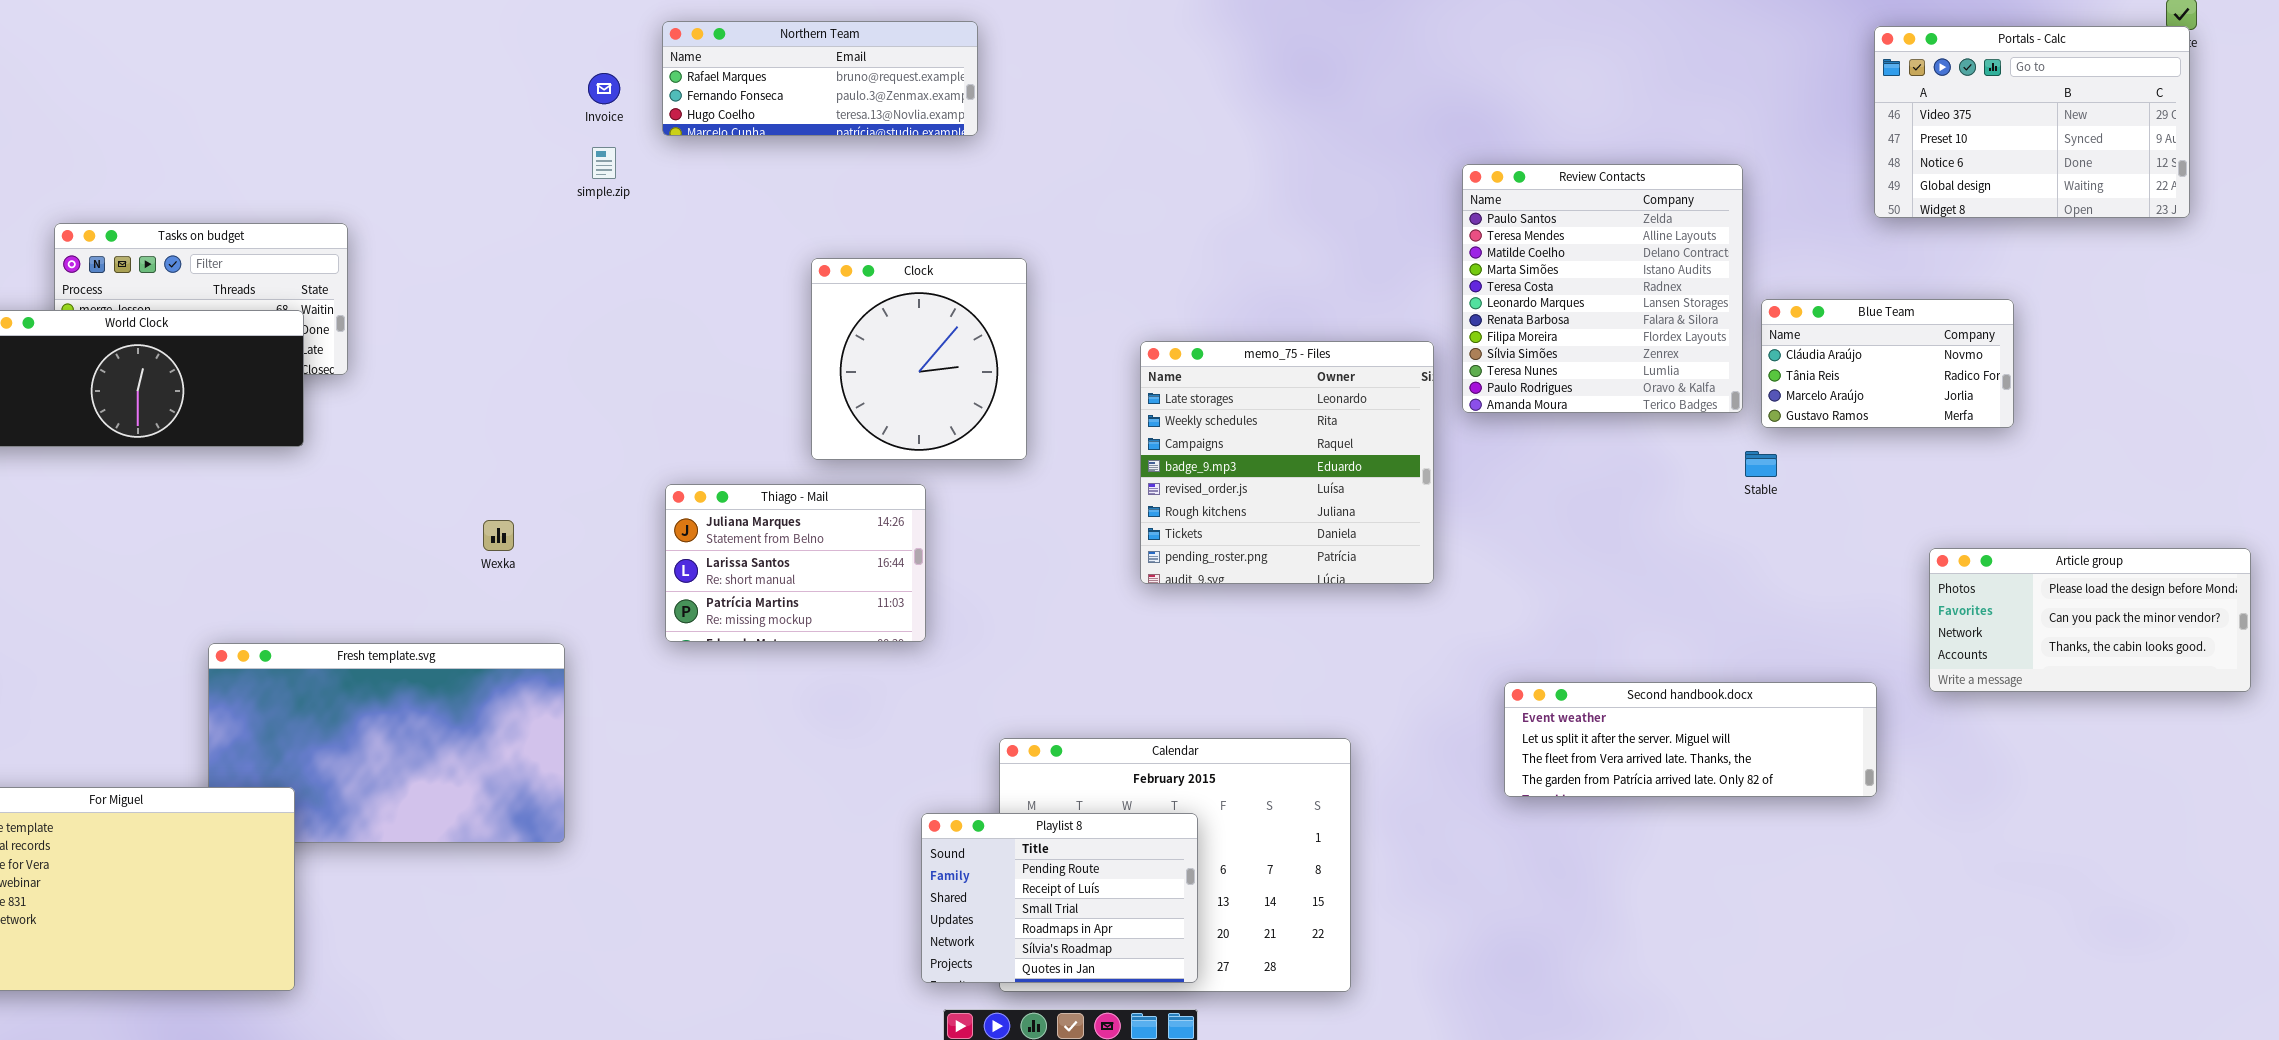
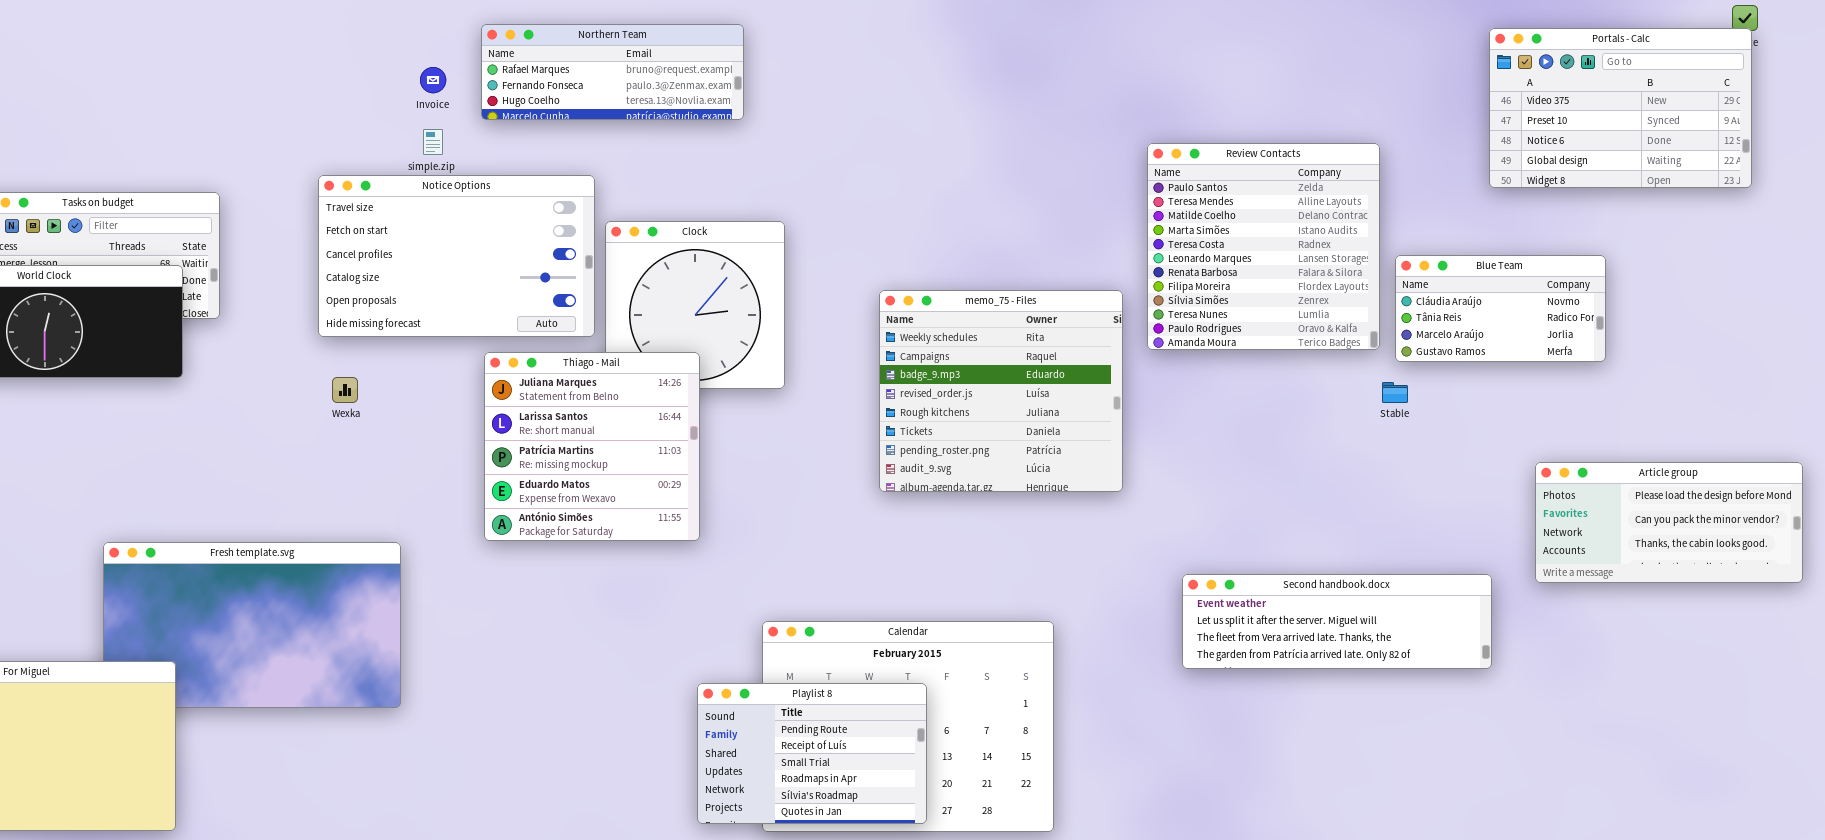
Notice Options: none -> [318,175,595,337], opened
memo_75 - Files: [1140,341,1434,584] -> [879,290,1123,492], scrolled down 1 row
Thiago - Mail: [665,484,926,642] -> [484,352,700,541], resized
Wexka: [483,520,514,551] -> [332,377,358,403], moved

